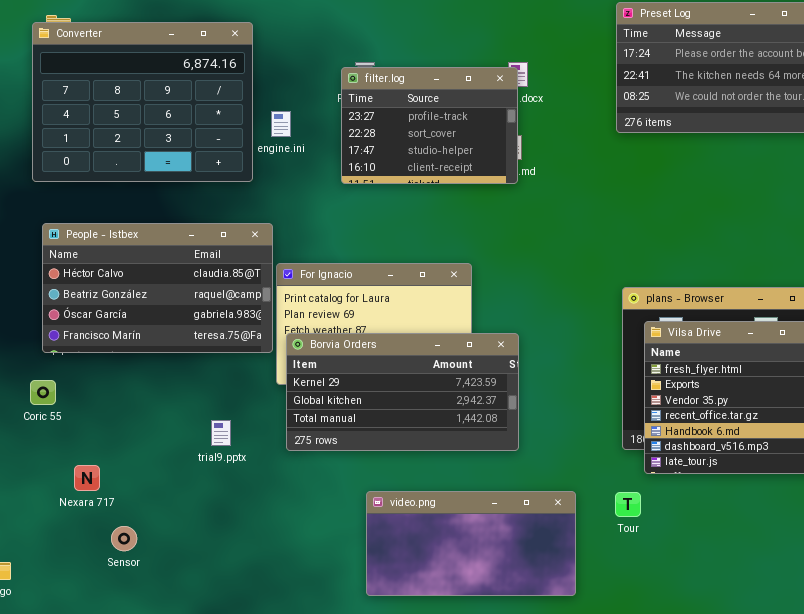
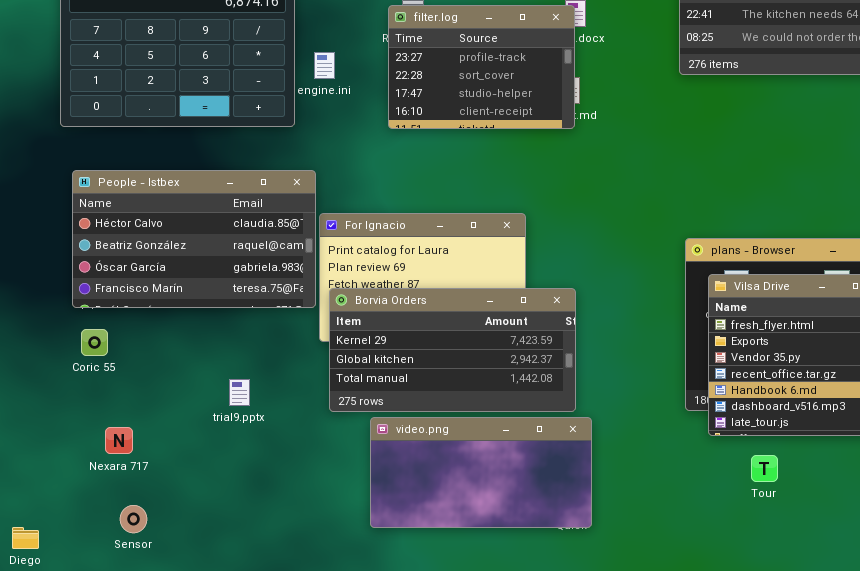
Coric 55: [30,380,56,405] -> [81,329,108,356], moved
trial9.pptx: [211,420,231,446] -> [229,379,250,406], moved
video.png: [366,491,576,596] -> [370,417,592,528], moved
Tour: [615,492,641,517] -> [751,455,778,482], moved
Sensor: [111,526,137,551] -> [120,505,147,533], moved

